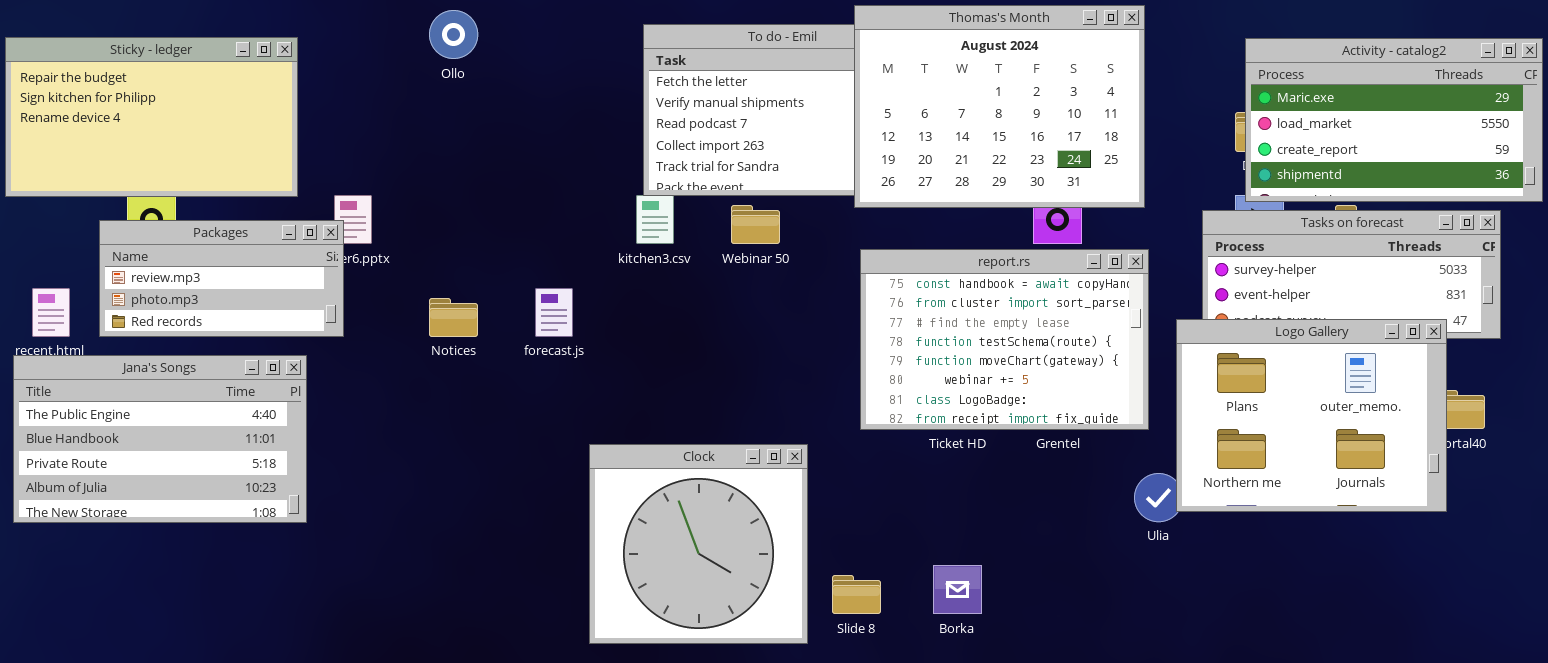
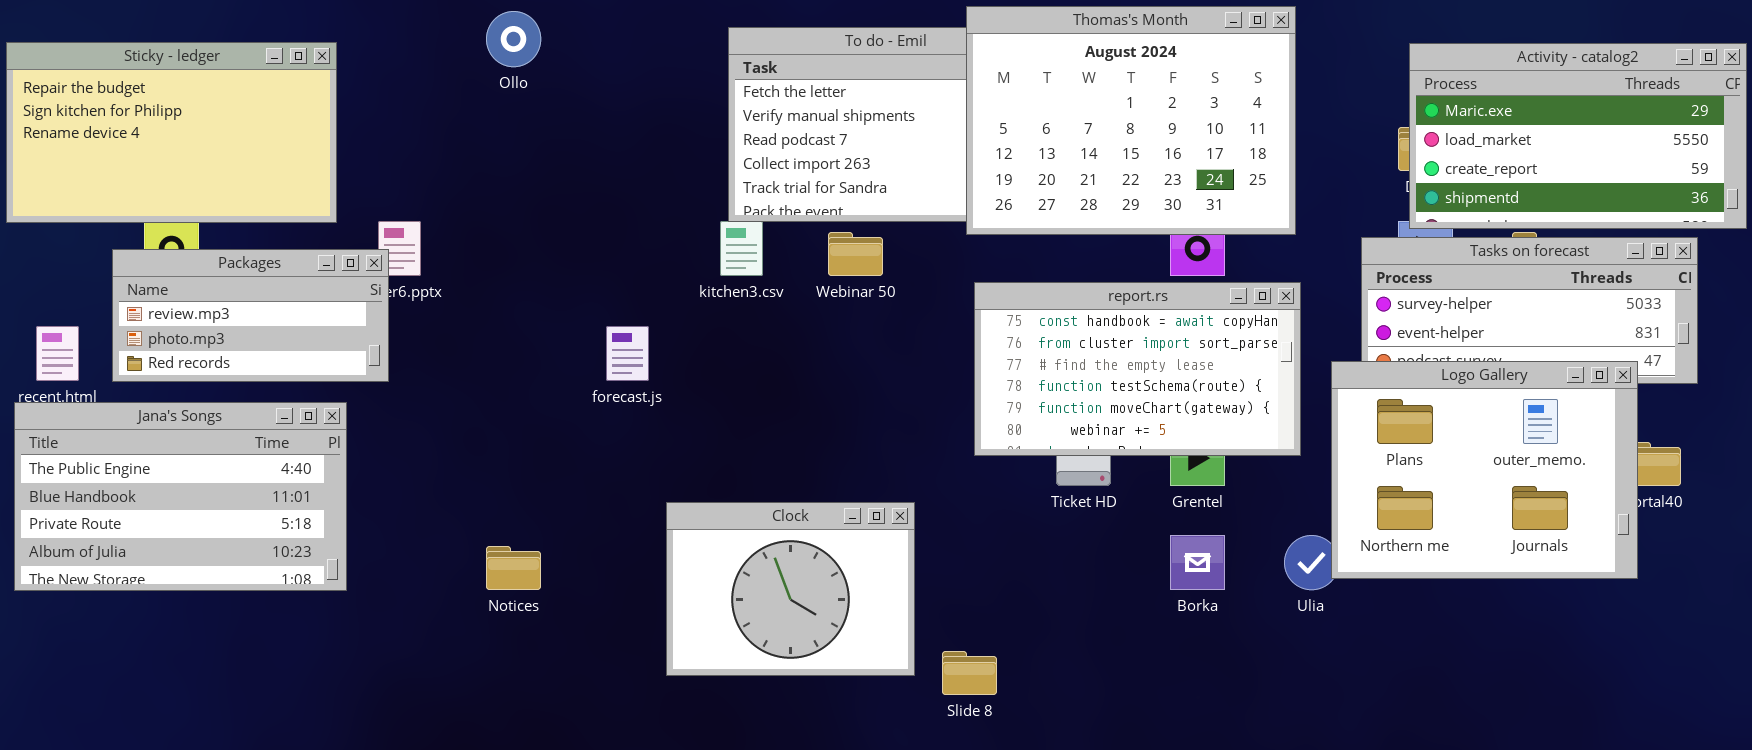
report.rs: [860,249,1149,430] -> [974,282,1301,456], resized
Notices: [429,298,478,337] -> [486,546,541,590], moved
Clock: [589,444,808,644] -> [666,502,915,676], resized
Borka: [933,565,982,614] -> [1170,535,1225,590], moved

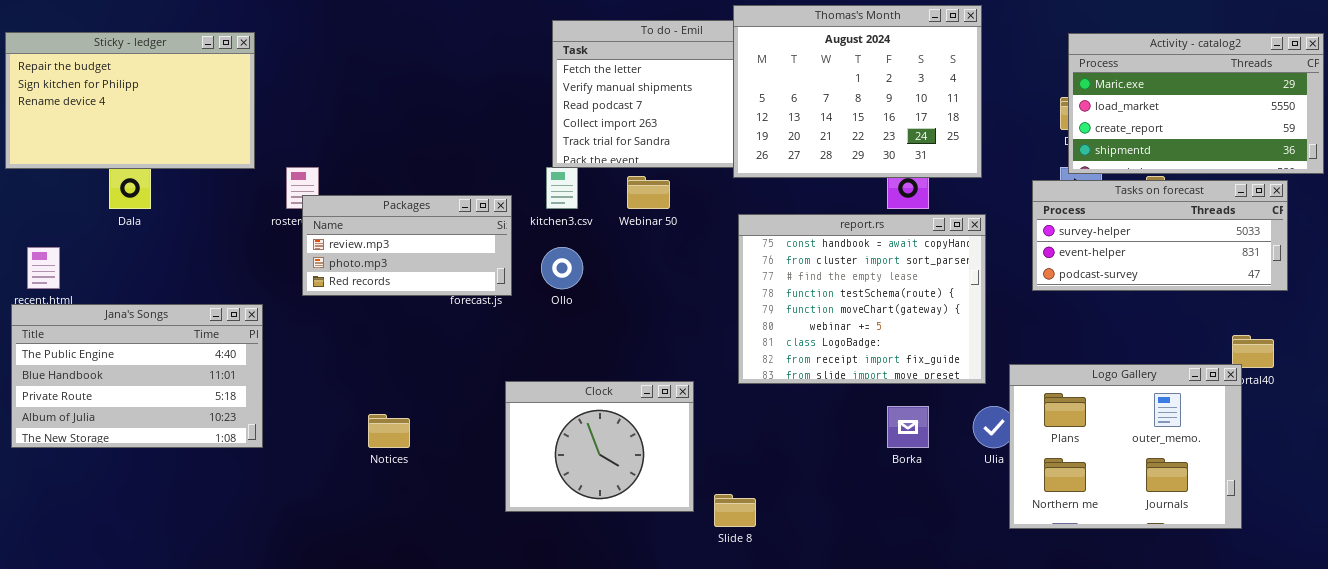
Ollo: [486,11,541,67] -> [541,247,583,289], moved
Packages: [112,249,389,382] -> [302,195,512,296], moved
report.rs: [974,282,1301,456] -> [738,214,986,384], resized
Logo Gallery: [1331,361,1638,579] -> [1009,364,1242,529], moved

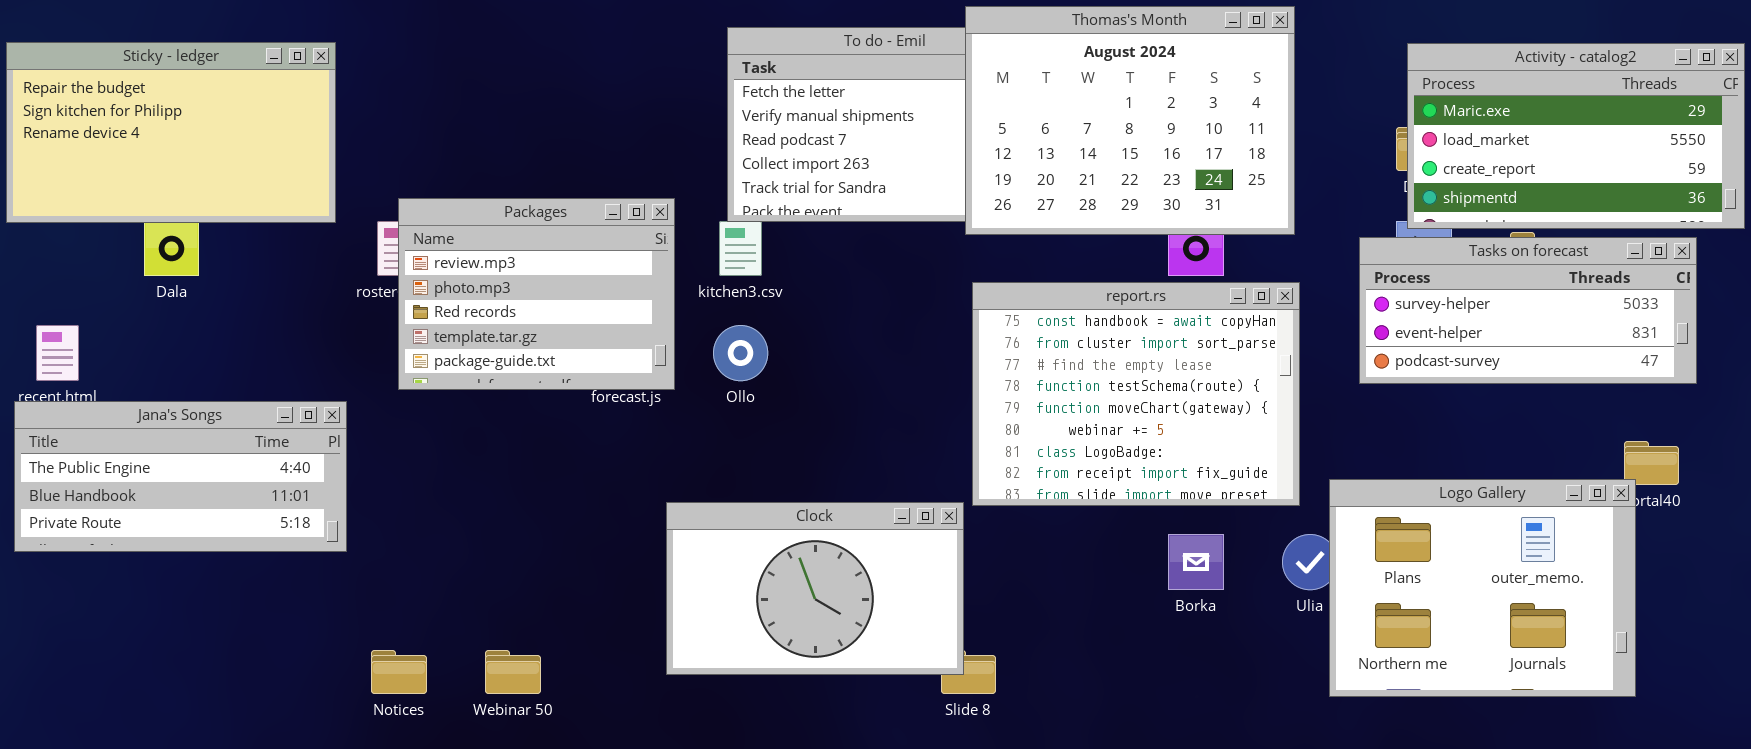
Webinar 50: [627,176,670,209] -> [485,650,541,694], moved
Packages: [302,195,512,296] -> [398,198,675,390], resized
Jana's Songs: [11,304,263,448] -> [14,401,347,552], resized
Clock: [505,381,694,512] -> [666,502,964,675], resized
Notices: [368,414,410,448] -> [371,650,427,694], moved

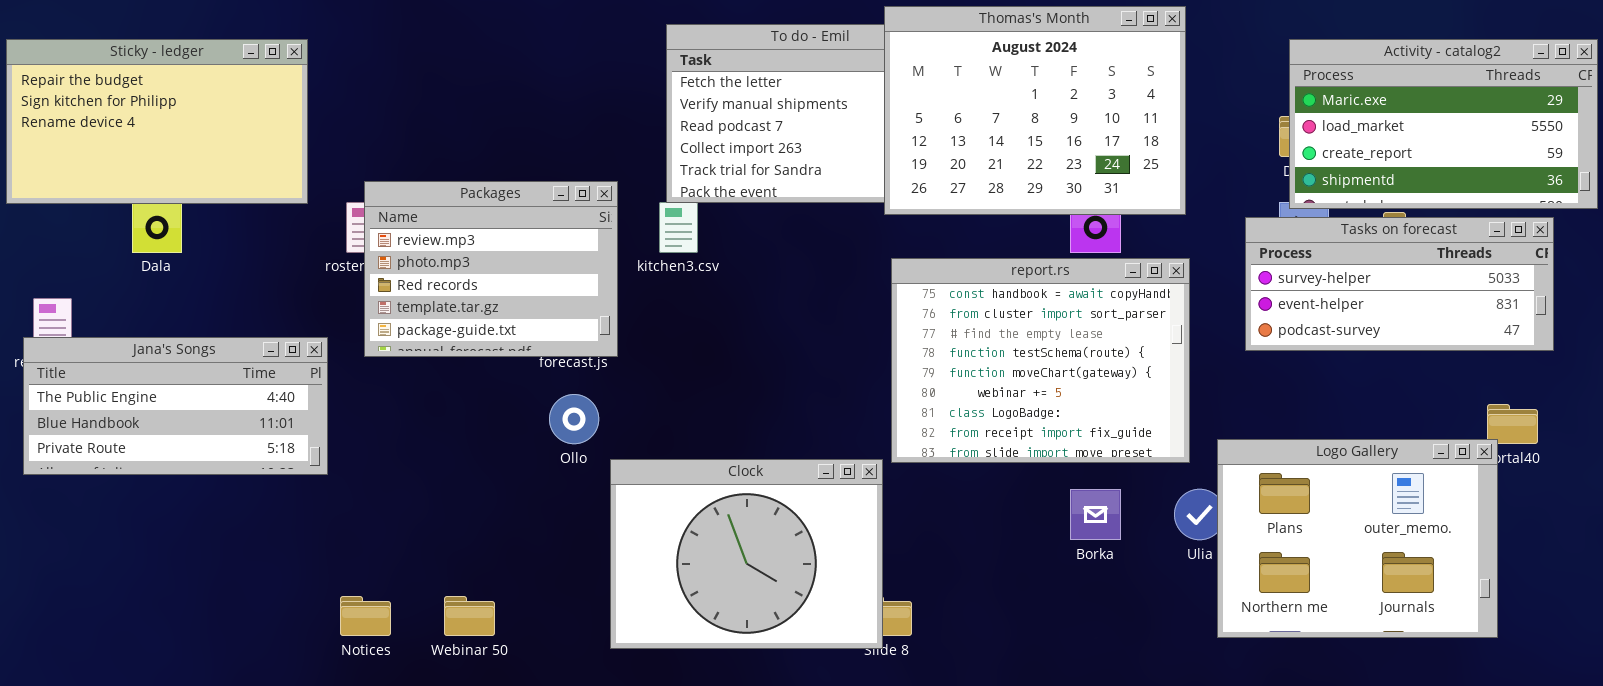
Ollo: [713,325,768,381] -> [549,394,599,444], moved
Jana's Songs: [14,401,347,552] -> [23,337,328,475], moved
Clock: [666,502,964,675] -> [610,459,883,649], resized

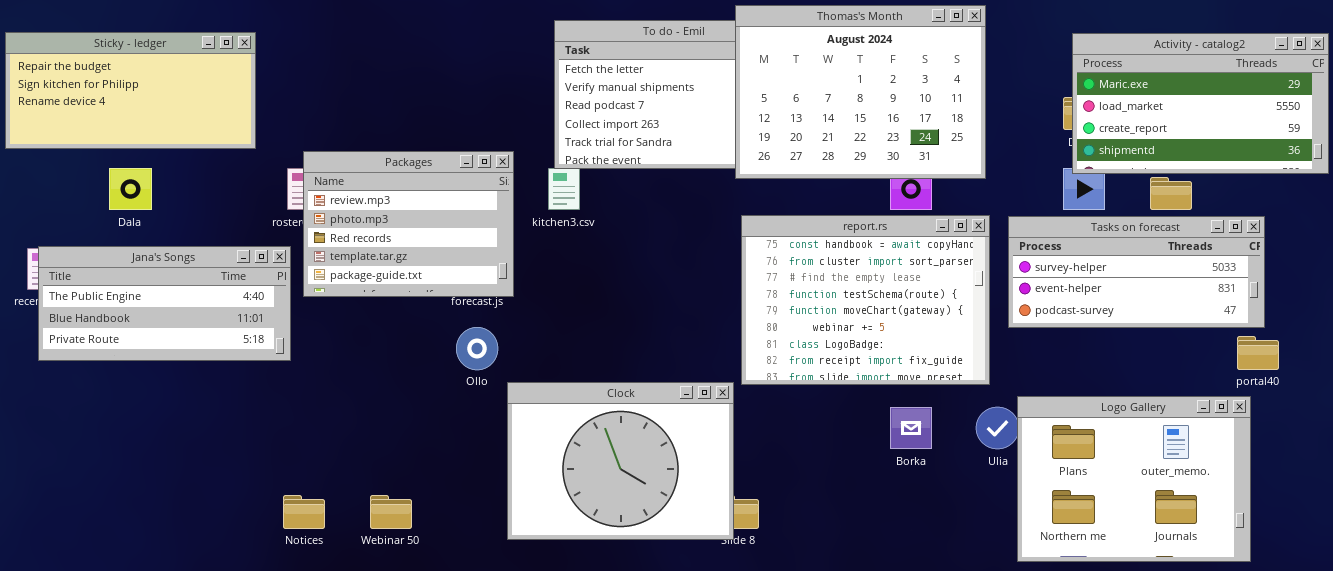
Sticky - ledger: [6,39,308,204] -> [5,32,256,149], resized
Tasks on forecast: [1245,217,1554,351] -> [1008,216,1265,328], moved
Jana's Songs: [23,337,328,475] -> [38,246,291,361], moved
Logo Gallery: [1217,439,1498,638] -> [1017,396,1251,562], moved

